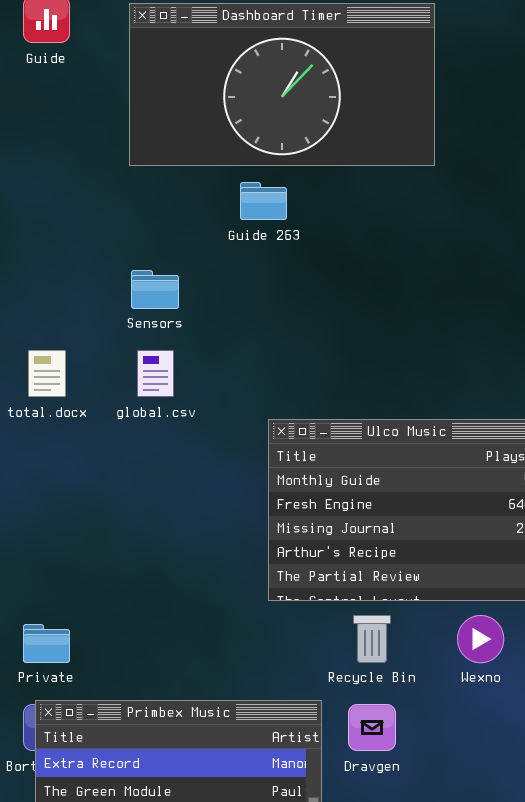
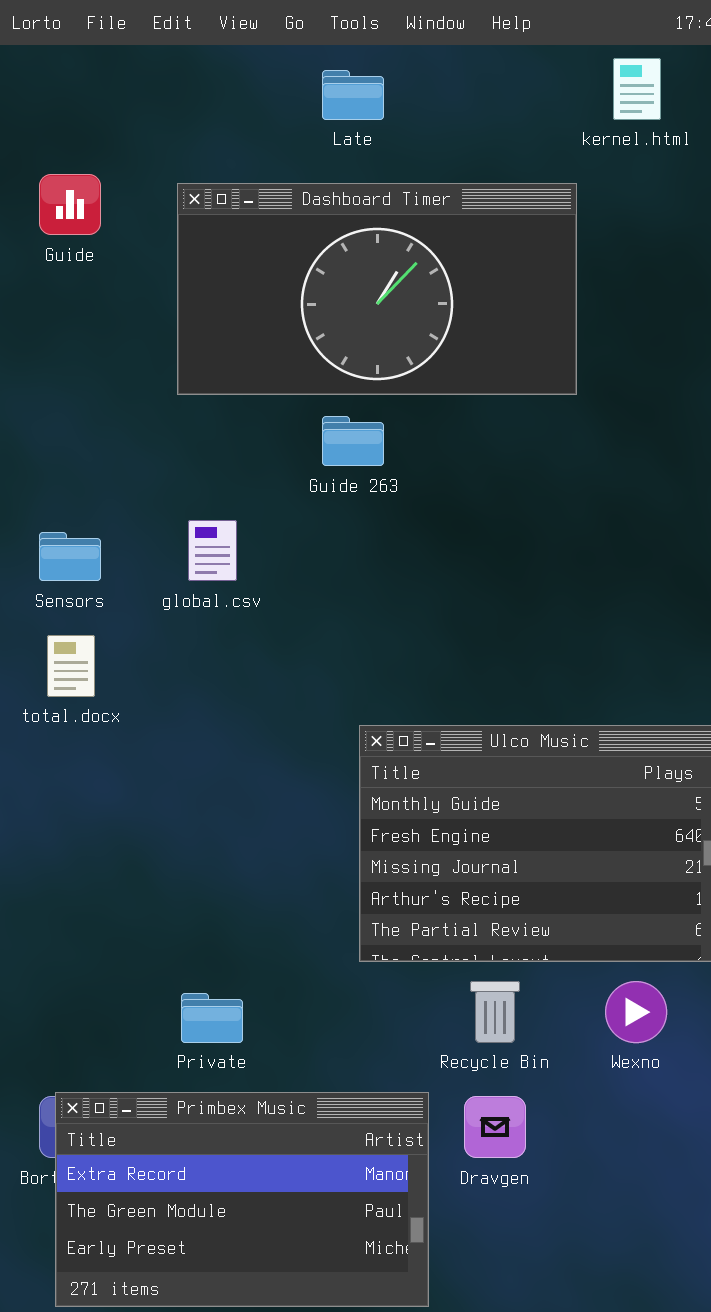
Sensors: [131,270,179,309] -> [39,532,101,581], moved
global.csv: [137,350,174,397] -> [188,520,237,581], moved
Private: [23,624,70,663] -> [181,993,243,1043], moved

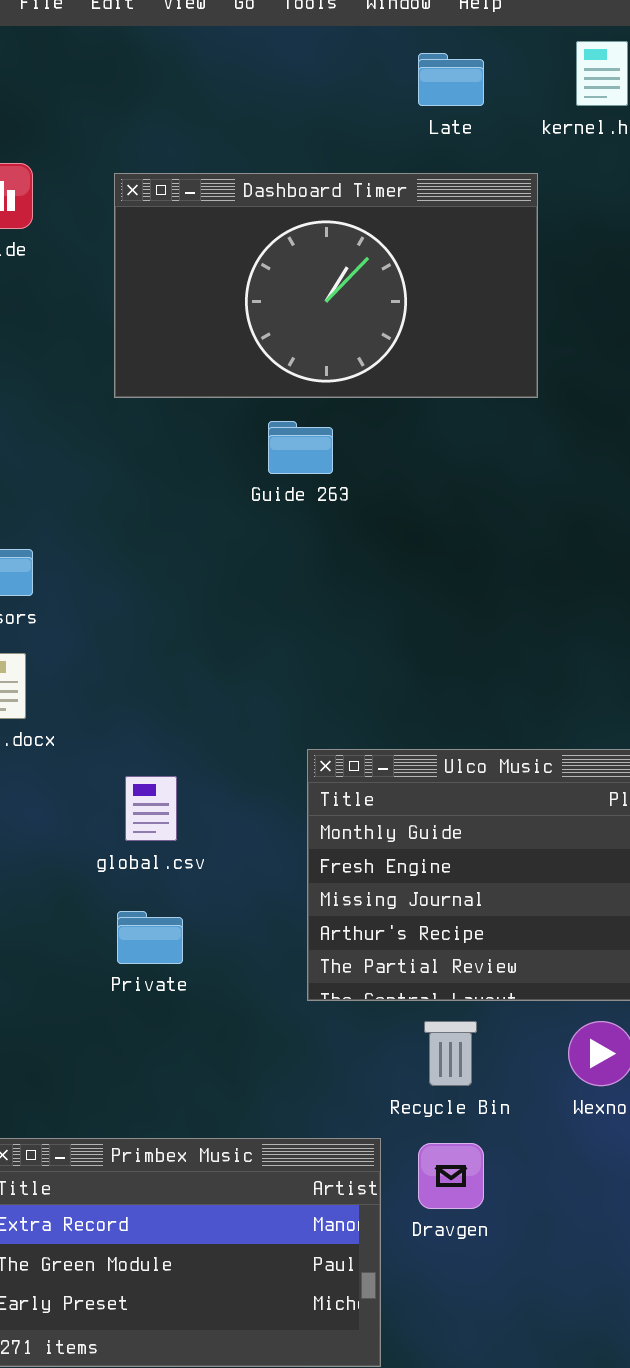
Late: [322,70,384,120] -> [418,53,484,106], moved
global.csv: [188,520,237,581] -> [125,776,177,841], moved
Private: [181,993,243,1043] -> [117,911,183,964], moved

